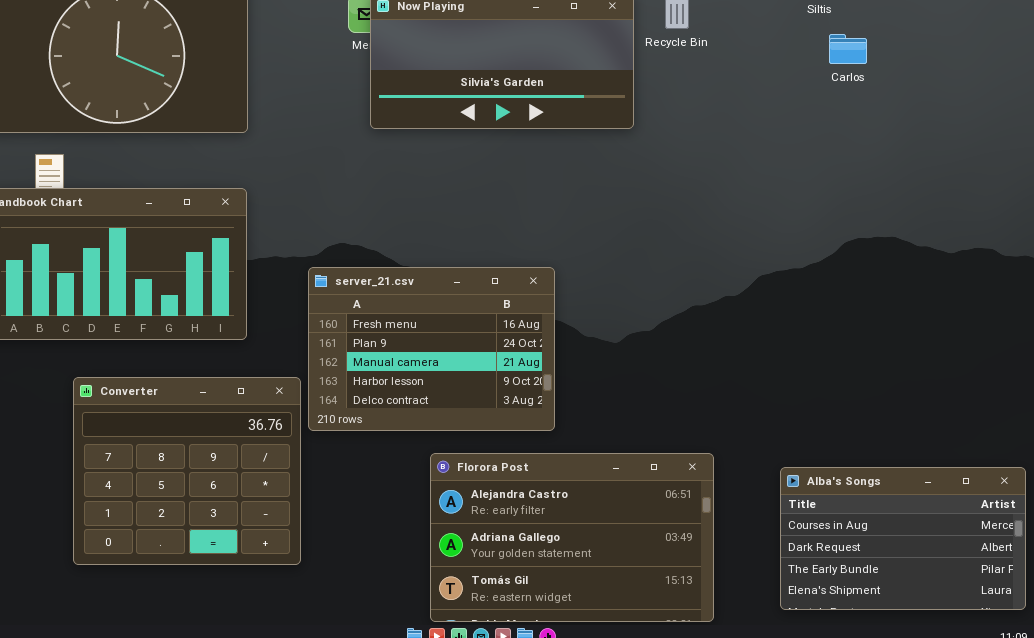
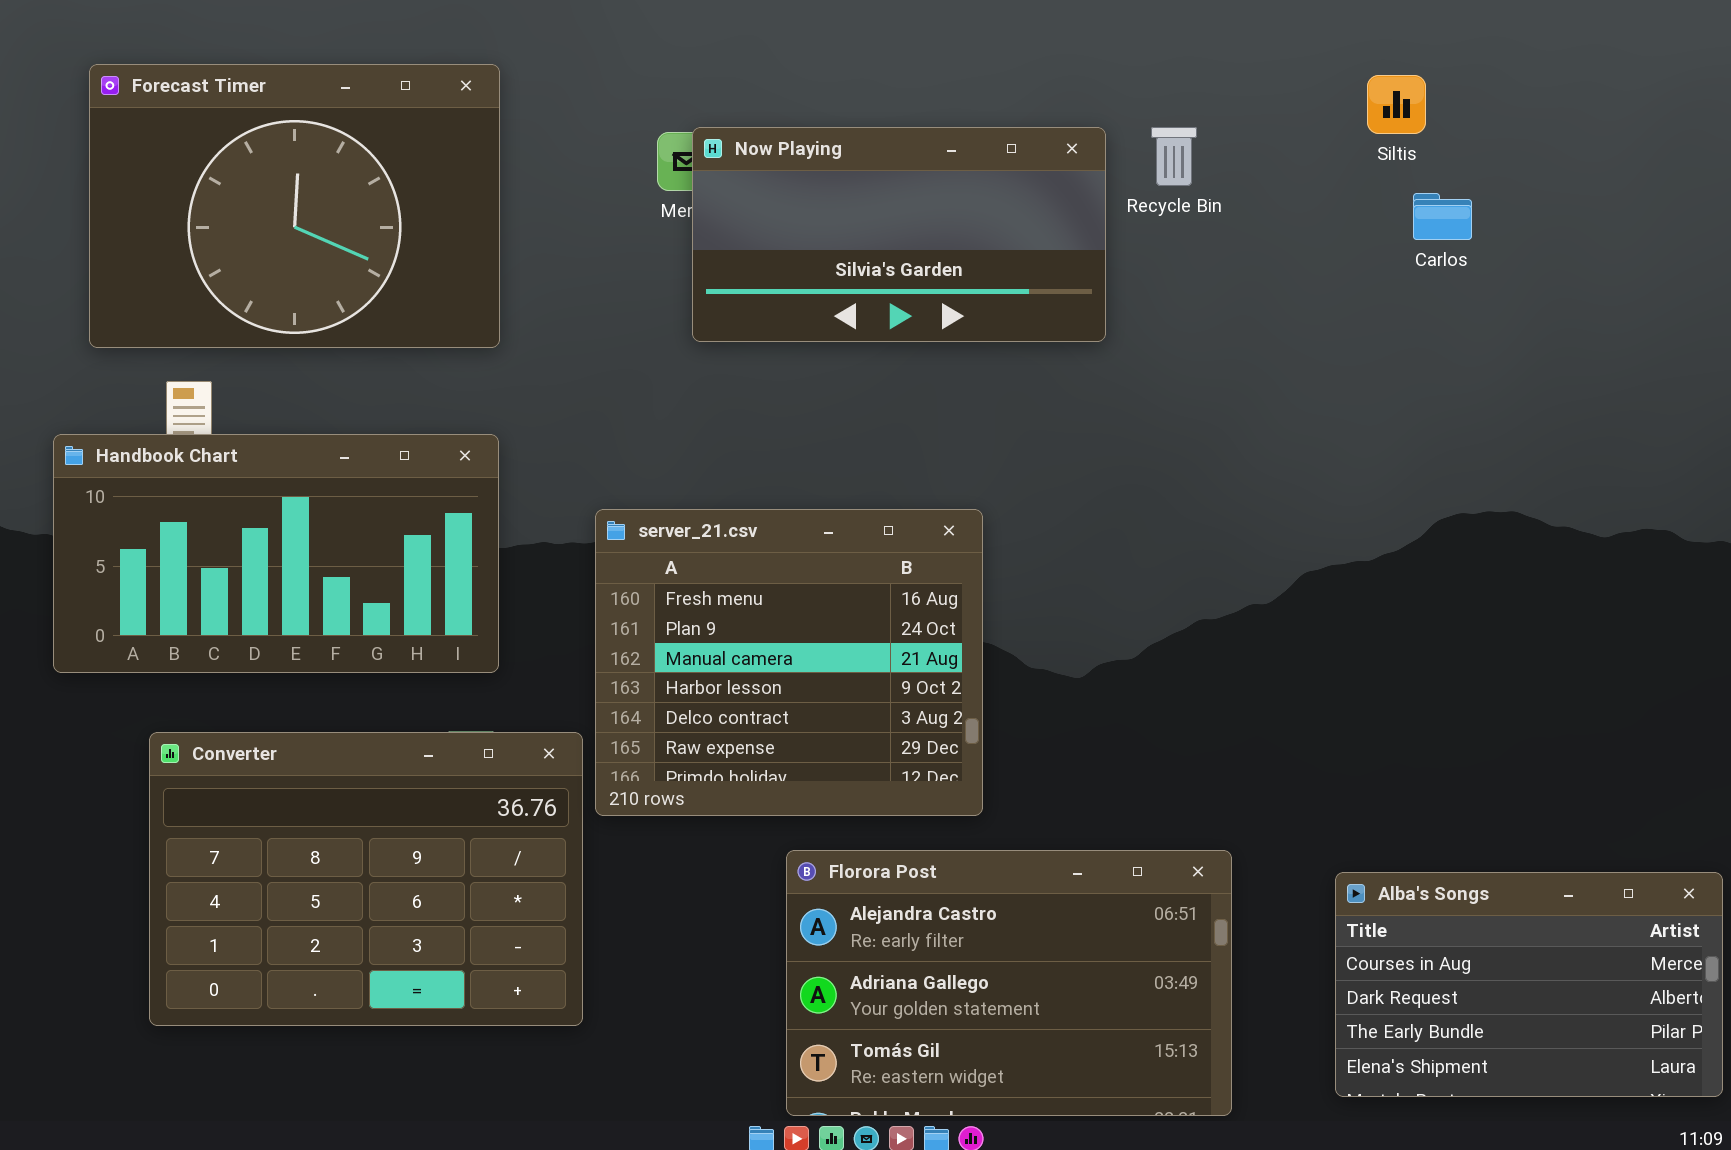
server_21.csv: [308,267,555,431] -> [595,509,983,816], resized
Converter: [73,377,301,565] -> [149,732,583,1026], resized

